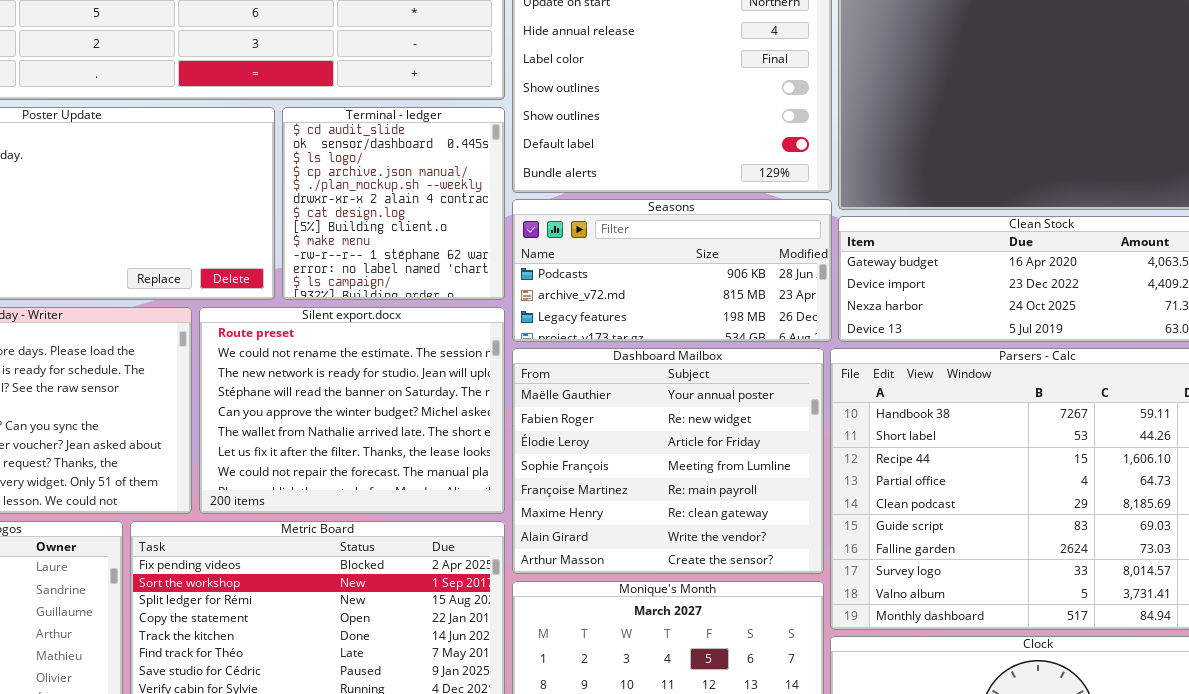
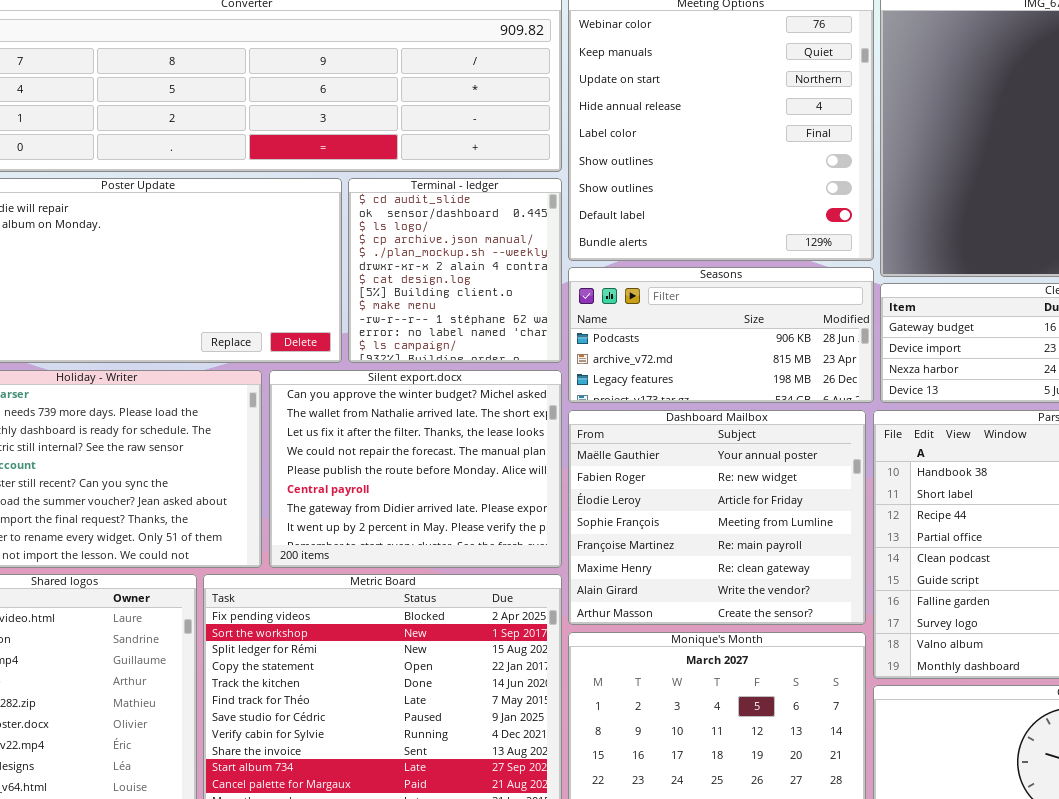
Silent export.docx: [199,307,505,514] -> [269,370,562,568], scrolled down 4 rows

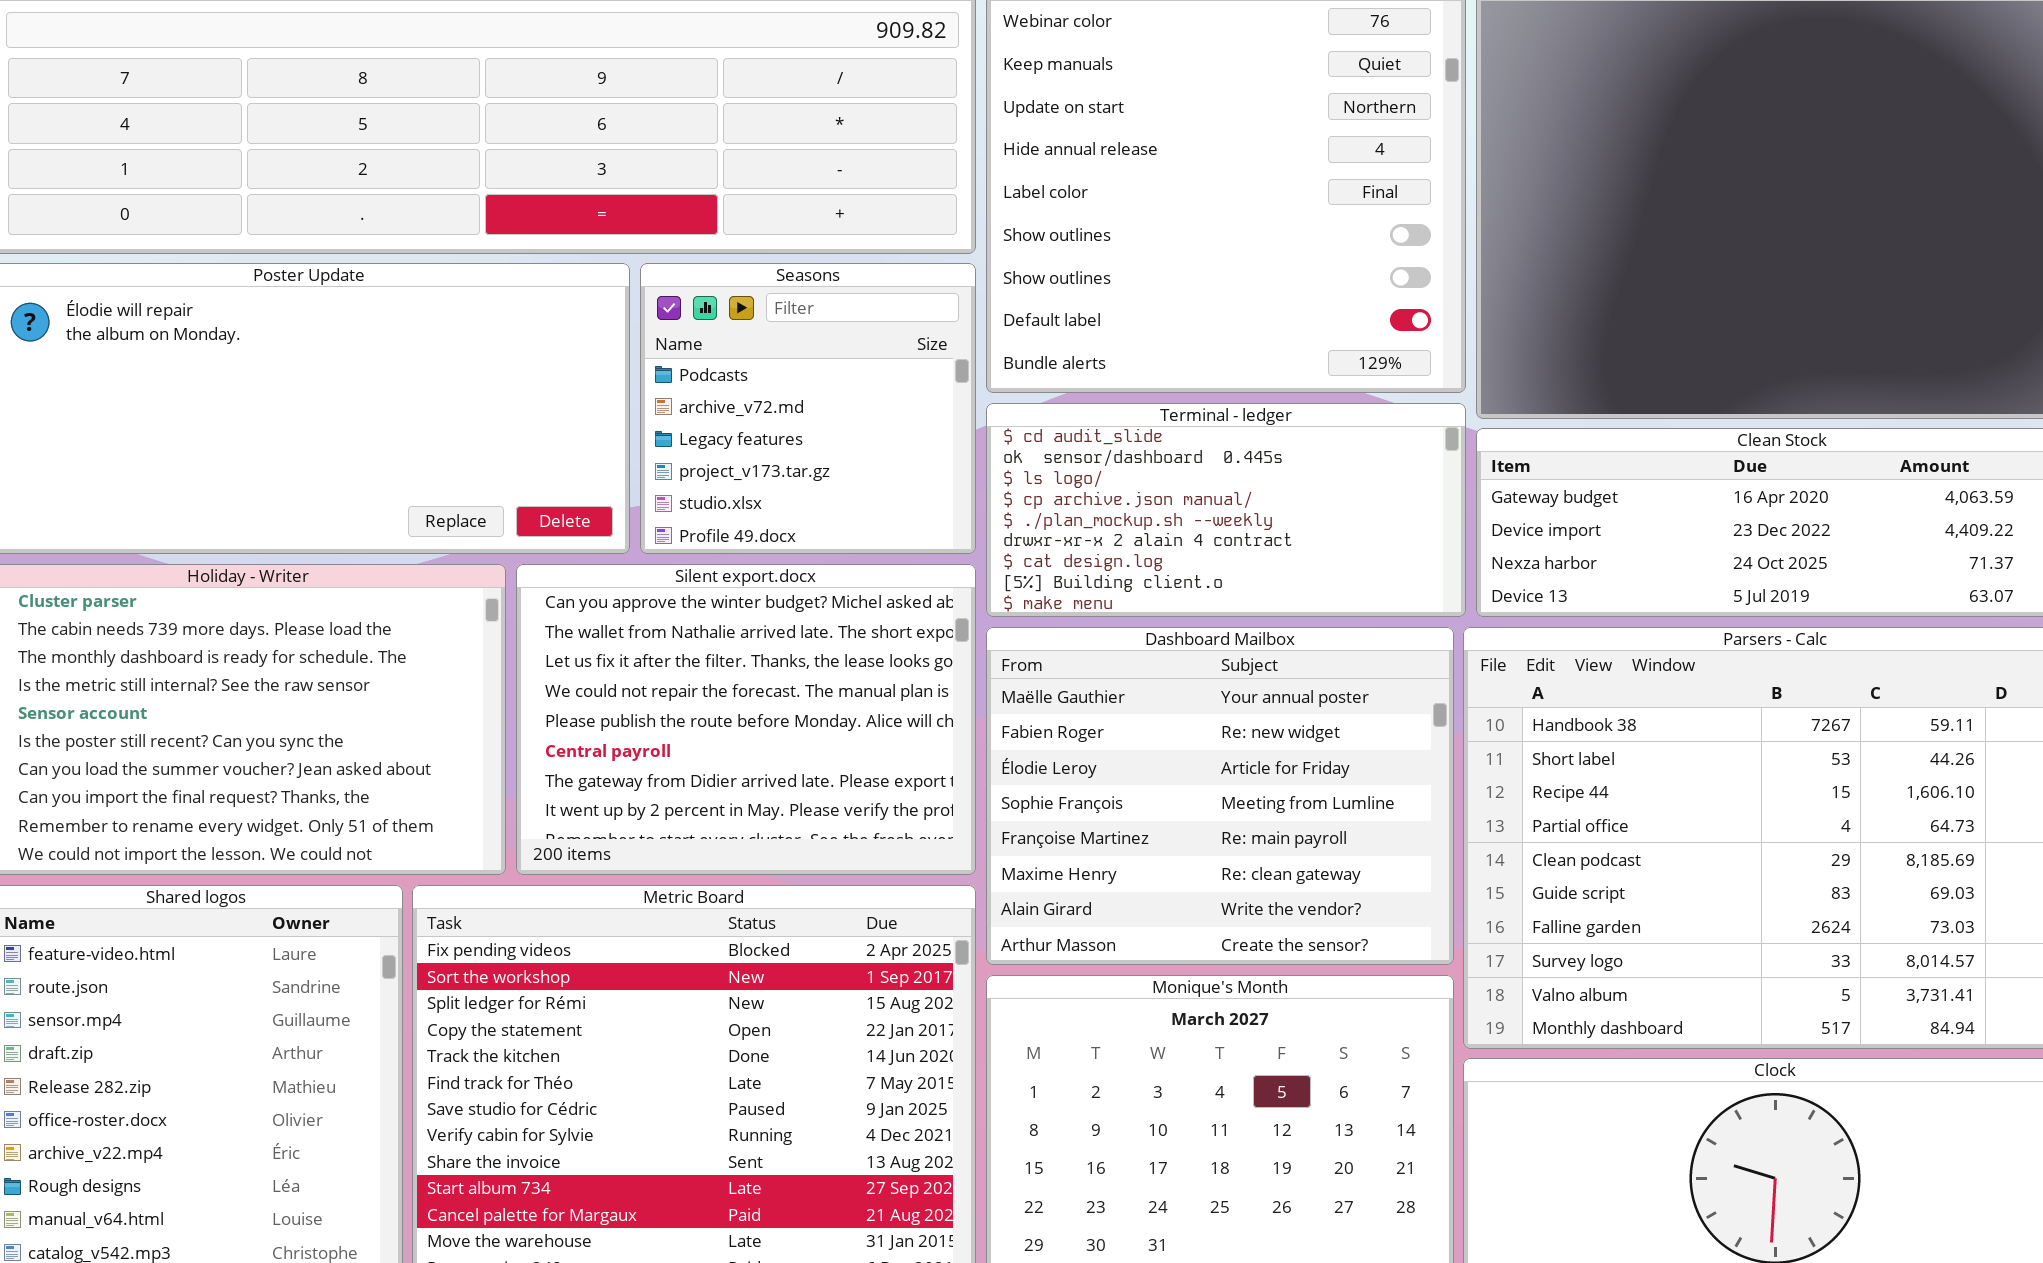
Terminal - ledger: [348,178,562,363] -> [986,403,1466,617], moved, resized
Seasons: [568,267,874,403] -> [640,263,976,554], moved, resized

